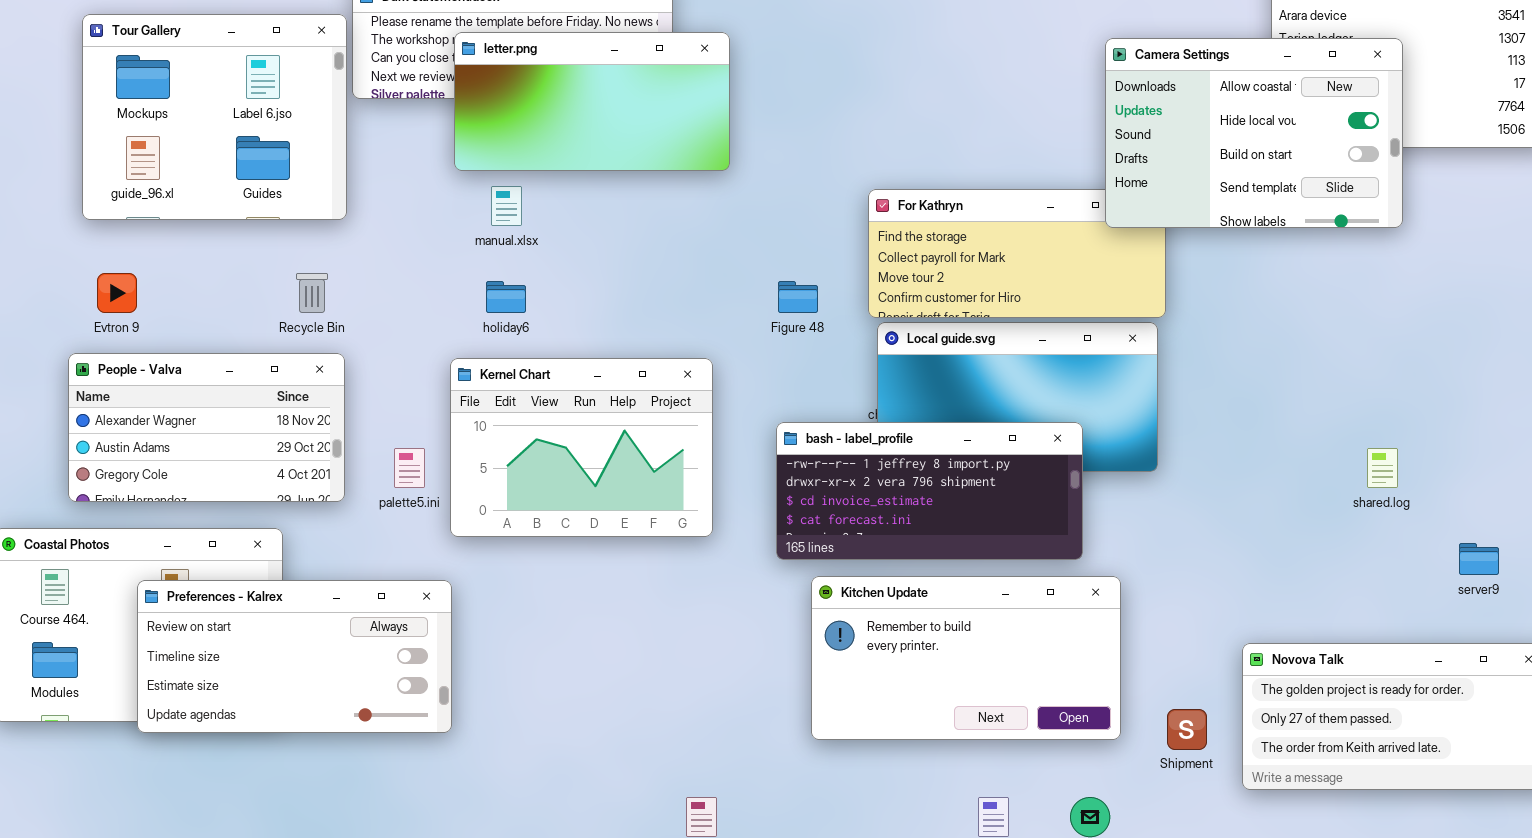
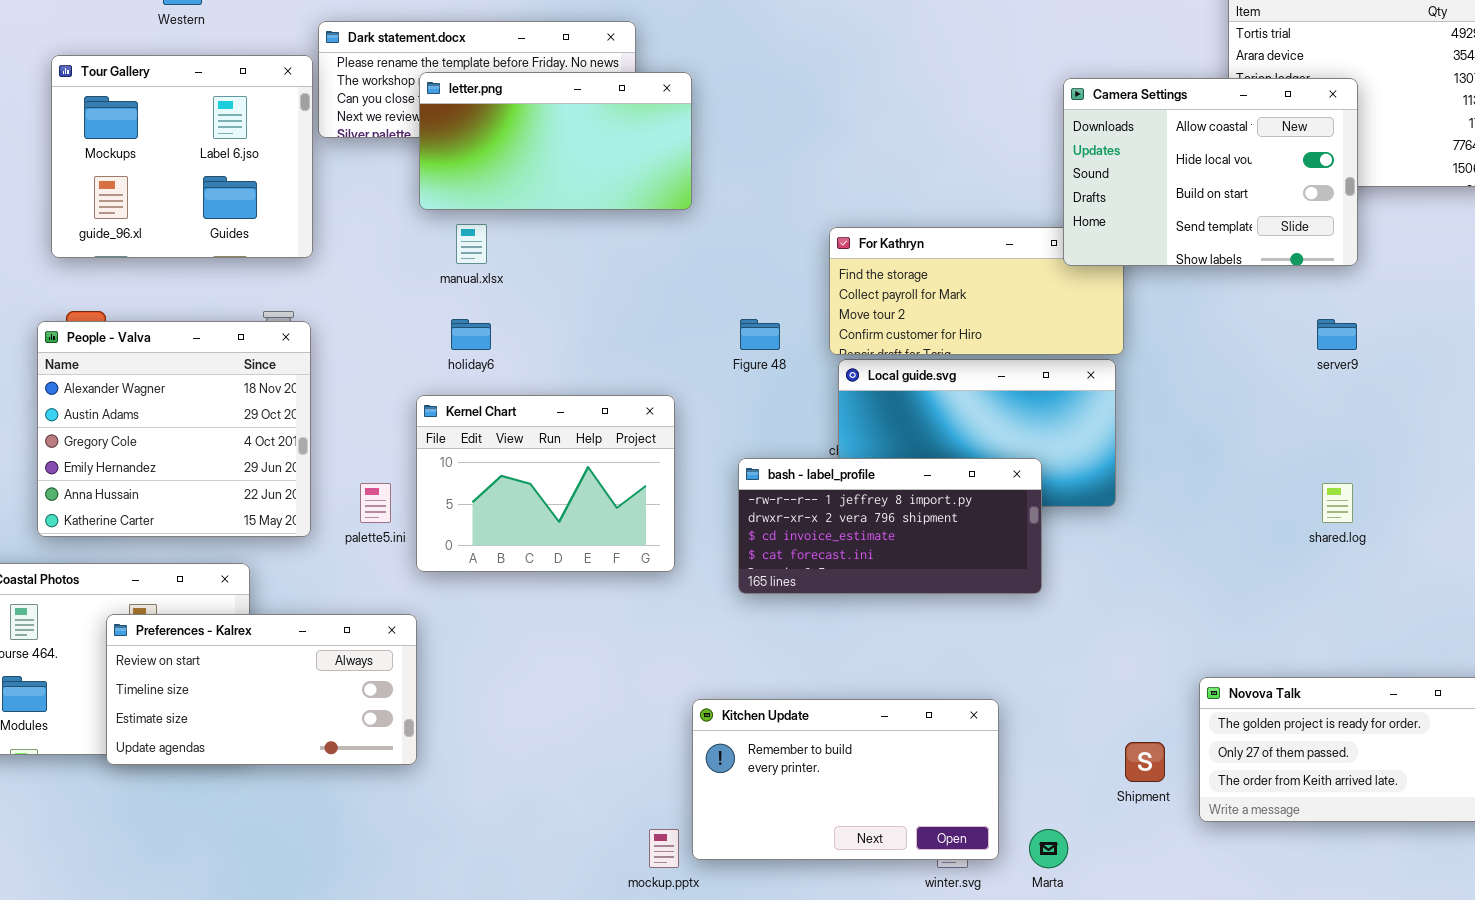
People - Valva: [68,353,345,502] -> [37,321,311,537], resized
server9: [1459,543,1499,575] -> [1317,319,1357,350], moved
Kitchen Update: [811,576,1121,740] -> [692,699,999,860], moved

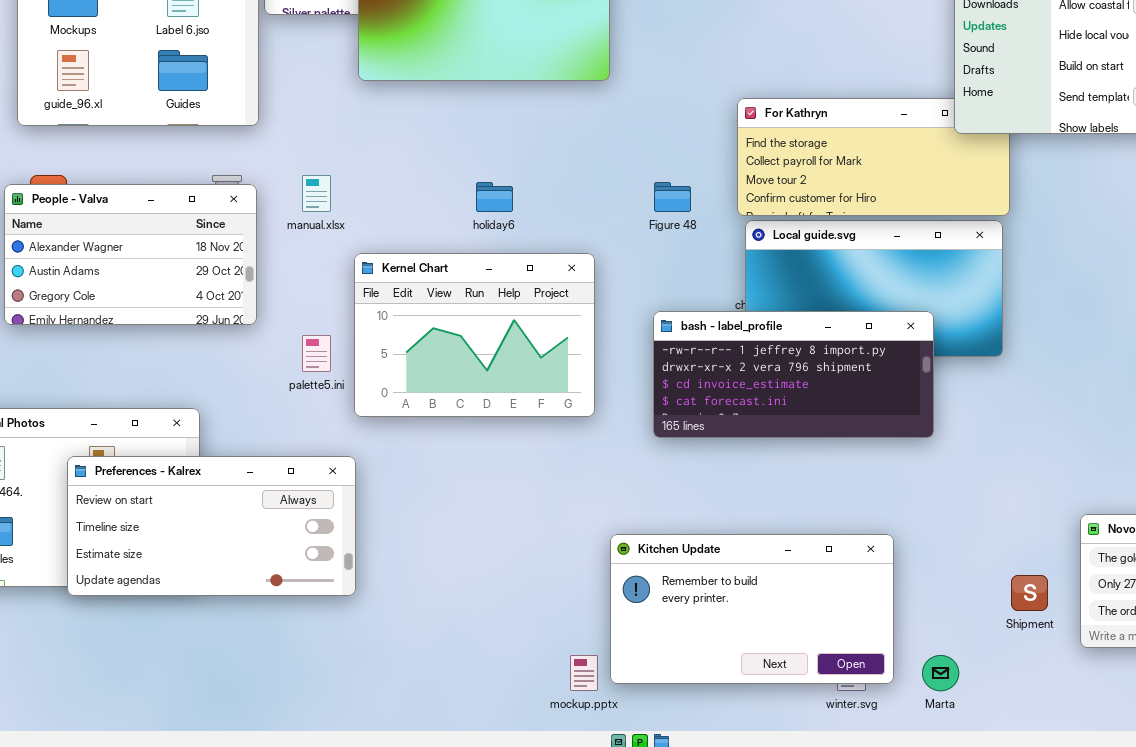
manual.xlsx: [456,224,487,264] -> [302,175,331,212], moved
holiday6: [451,319,491,350] -> [476,182,513,212], moved
People - Valva: [37,321,311,537] -> [4,184,257,325], resized

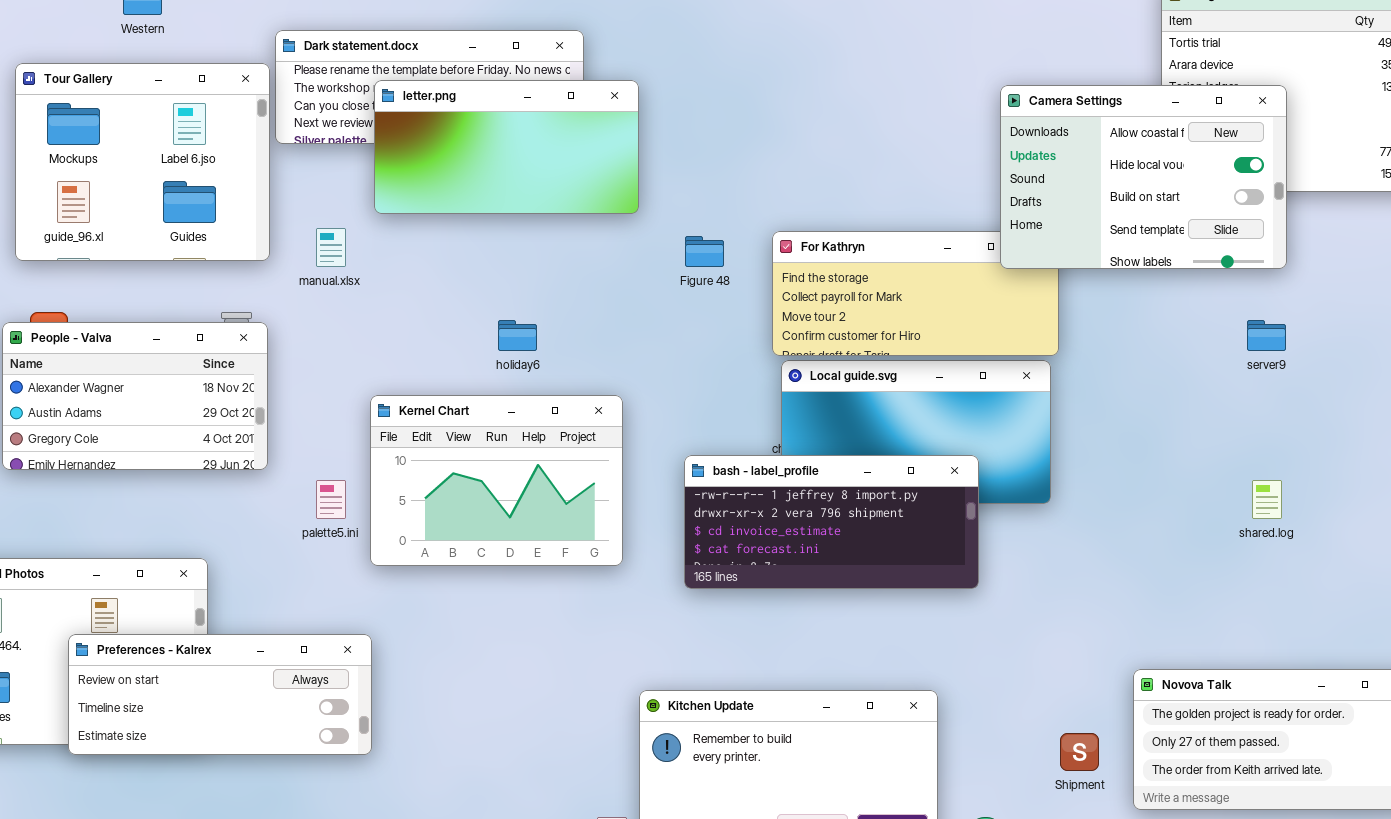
manual.xlsx: [302,175,331,212] -> [316,228,346,267], moved
Figure 48: [654,182,691,212] -> [685,236,724,267], moved
Preferences - Kalrex: [67,456,356,596] -> [68,634,372,755], resized

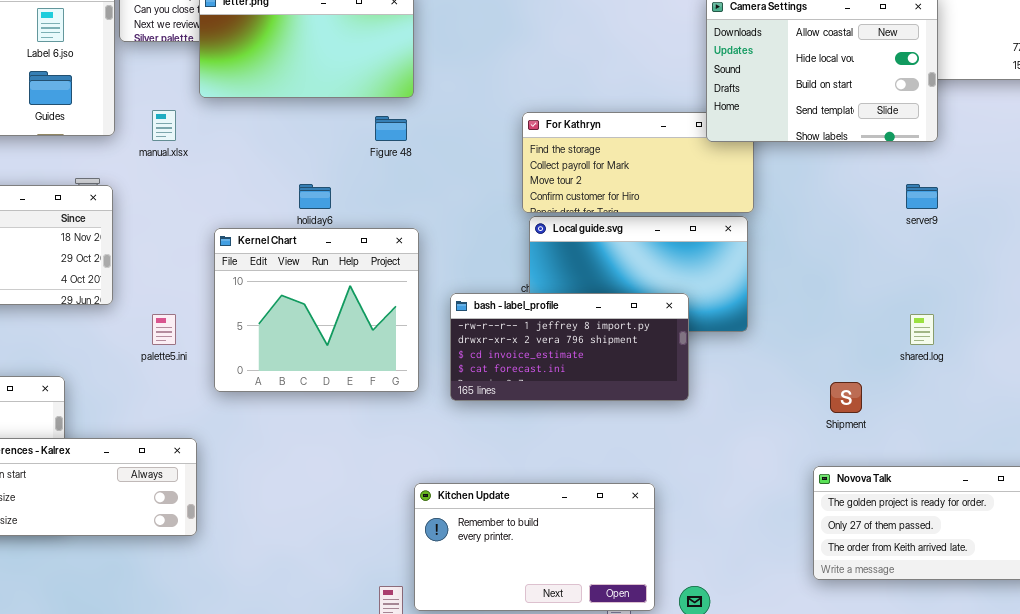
Figure 48: [685,236,724,267] -> [375,116,407,141], moved
Kernel Chart: [370,395,623,566] -> [214,228,419,392], moved, resized
Shipment: [1060,733,1099,771] -> [830,382,862,413], moved

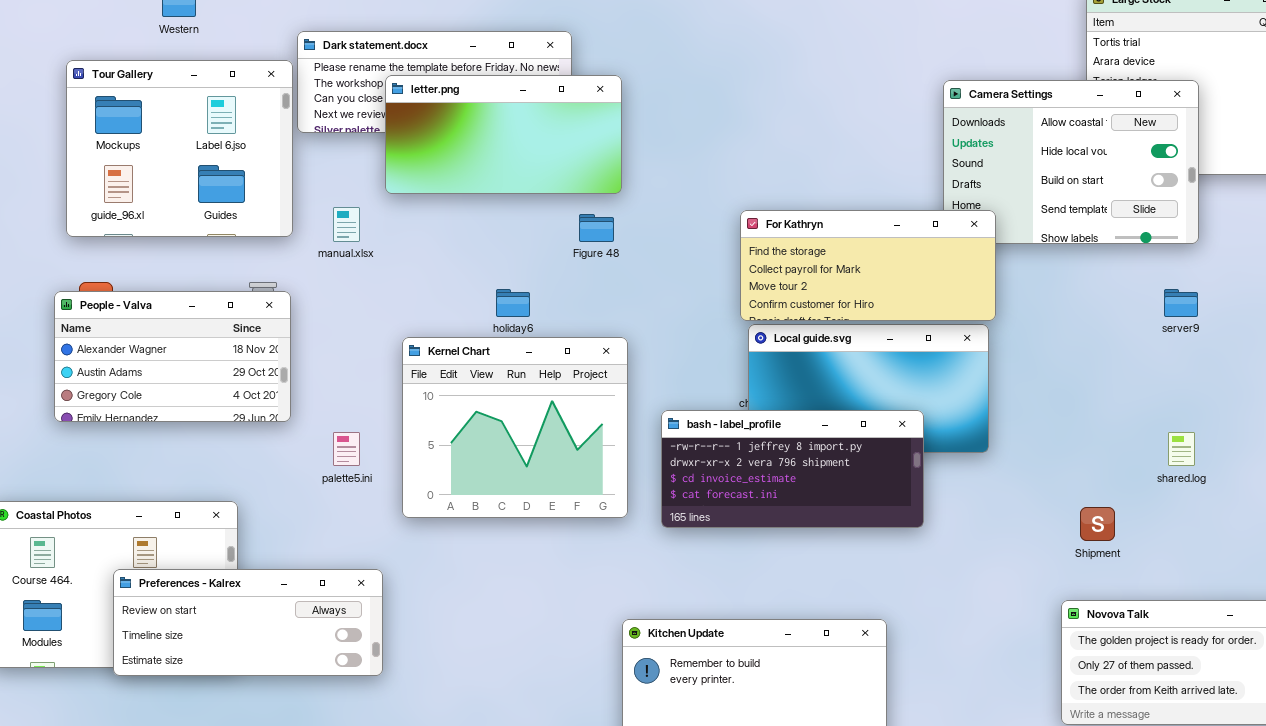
For Kathryn: [522,112,754,213] -> [740,210,996,321], raised

